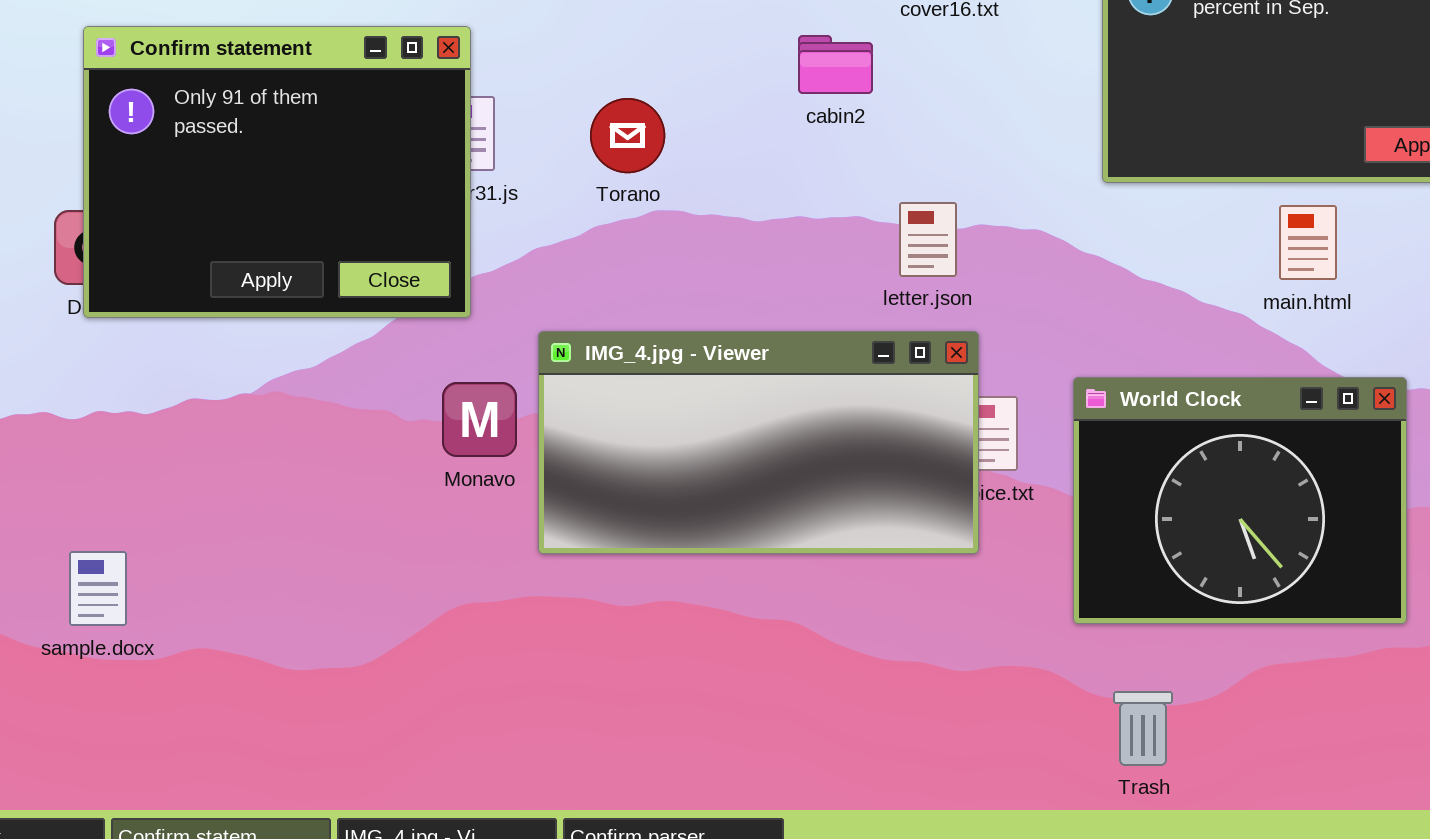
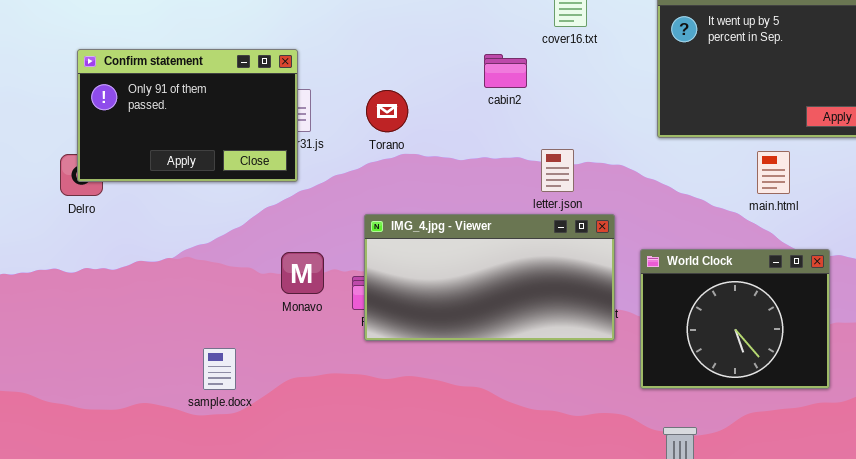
Confirm statement: [83,26,471,318] -> [77,49,298,182], resized
IMG_4.jpg - Viewer: [538,331,979,554] -> [364,214,615,341], moved
sample.docx: [69,551,127,626] -> [203,348,236,390], moved

